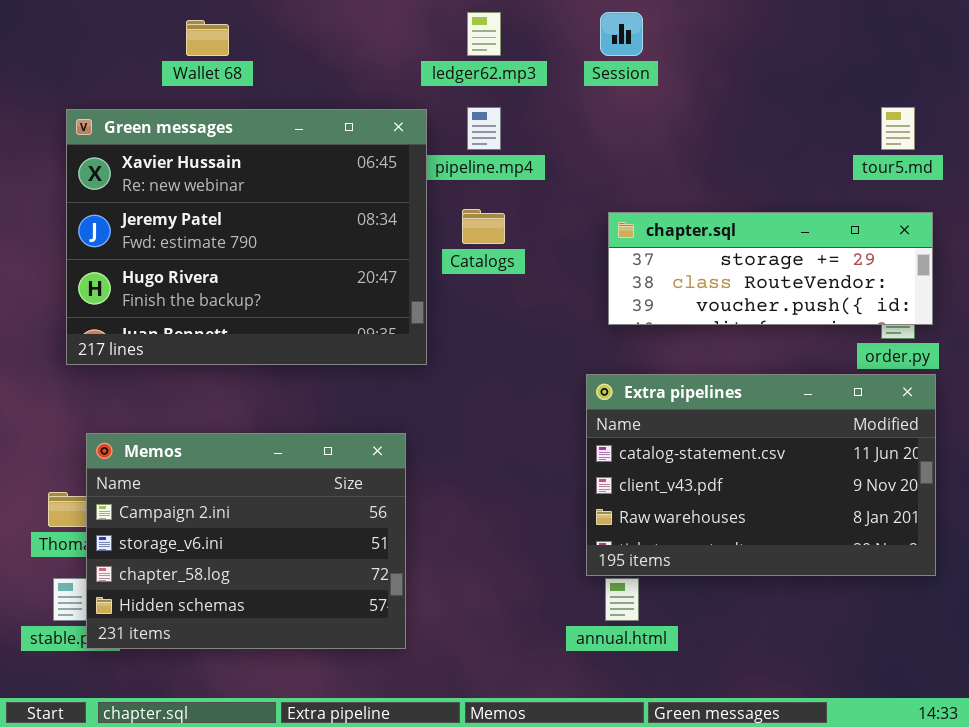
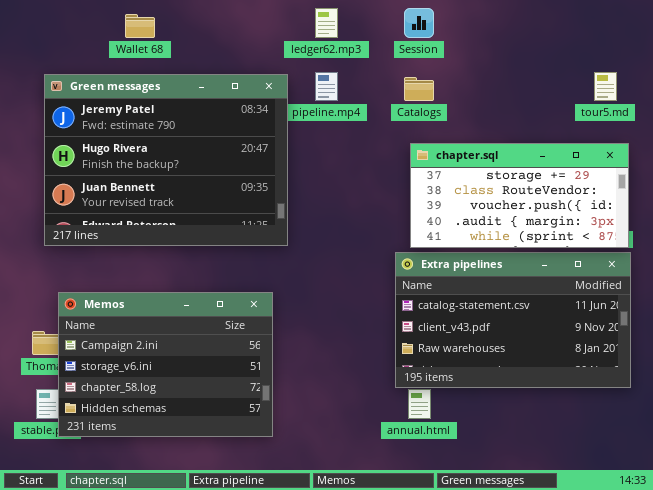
Green messages: [66,109,427,365] -> [44,74,288,246], scrolled down 1 row
Catalogs: [462,209,505,244] -> [404,77,434,101], moved
chapter.sql: [608,212,933,325] -> [410,143,629,248], resized

